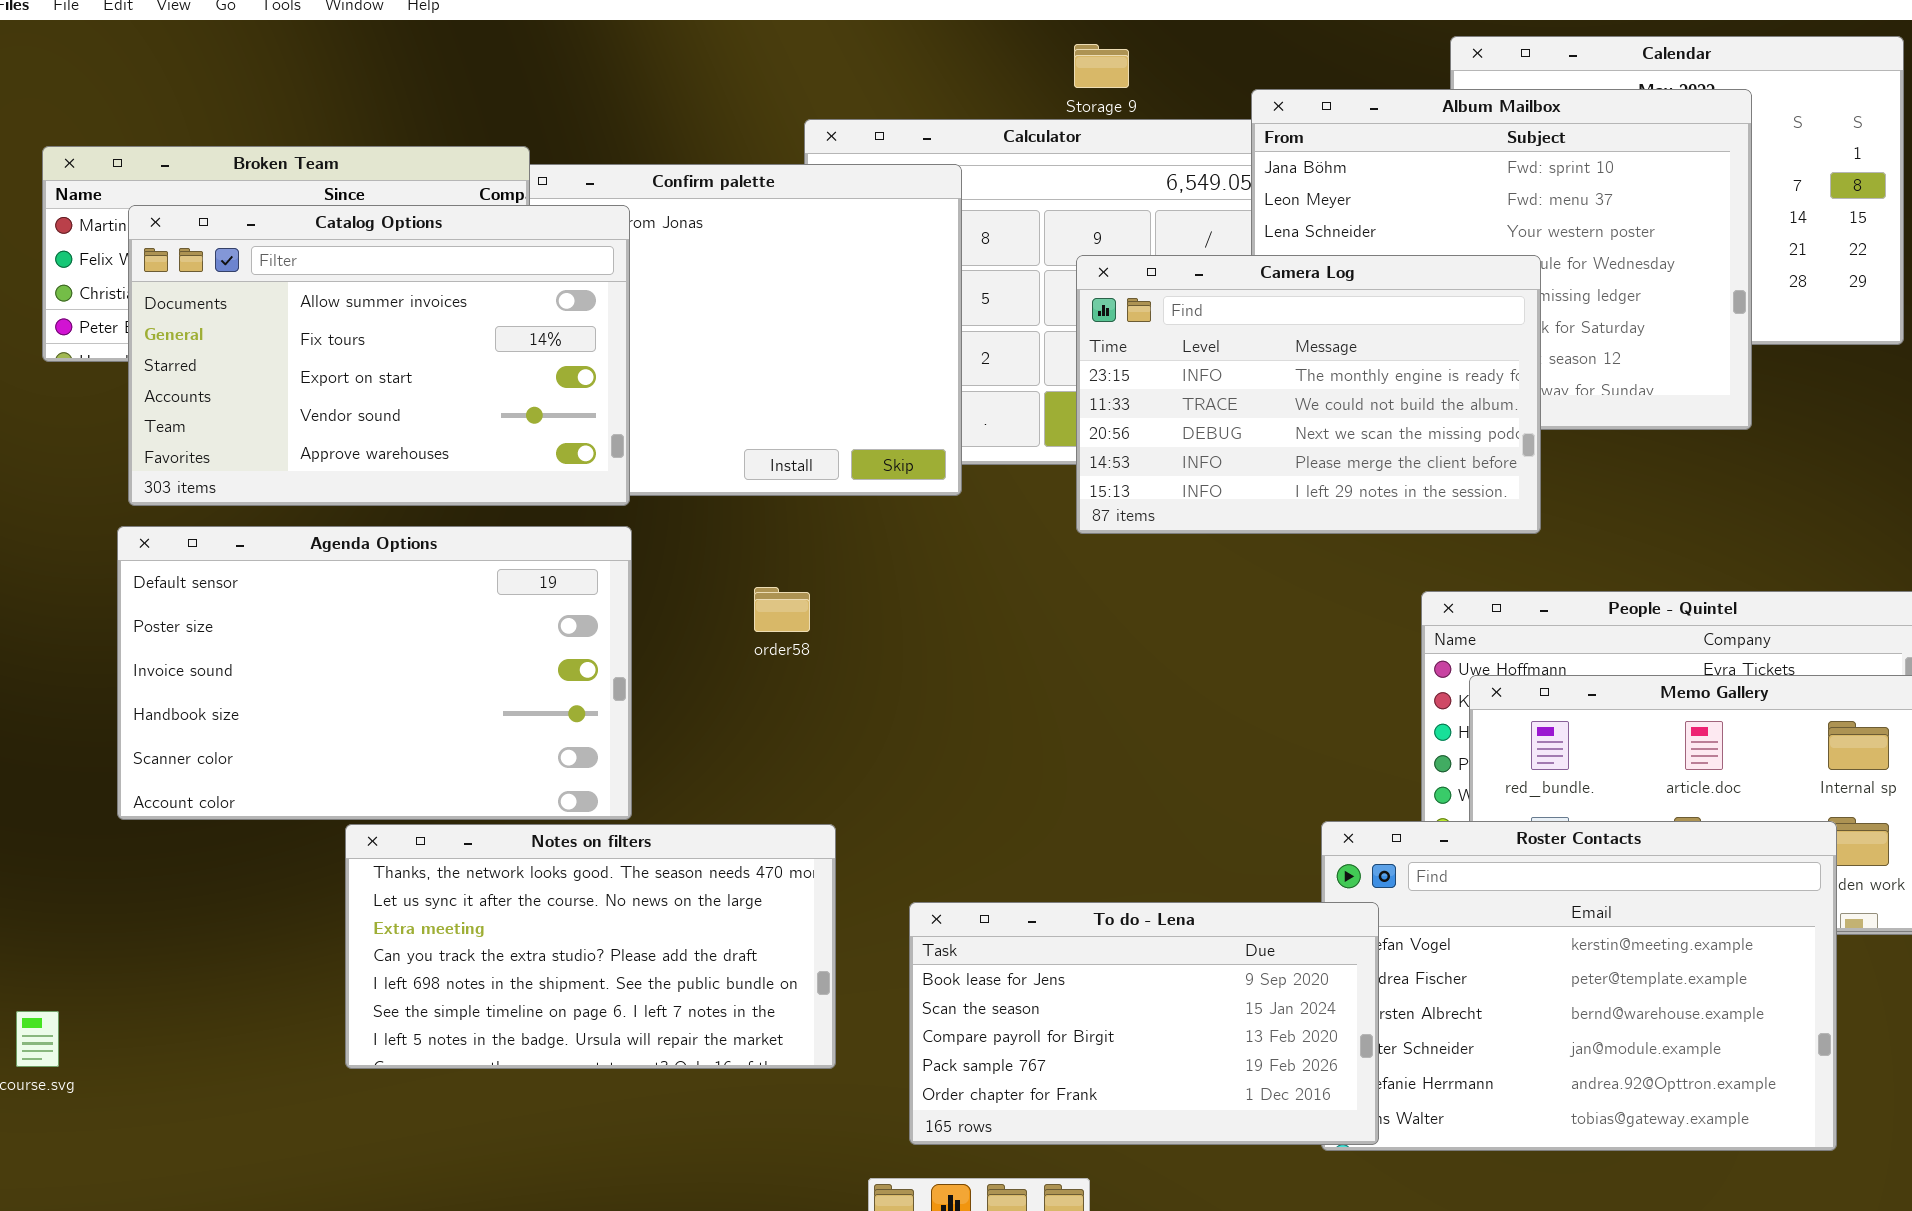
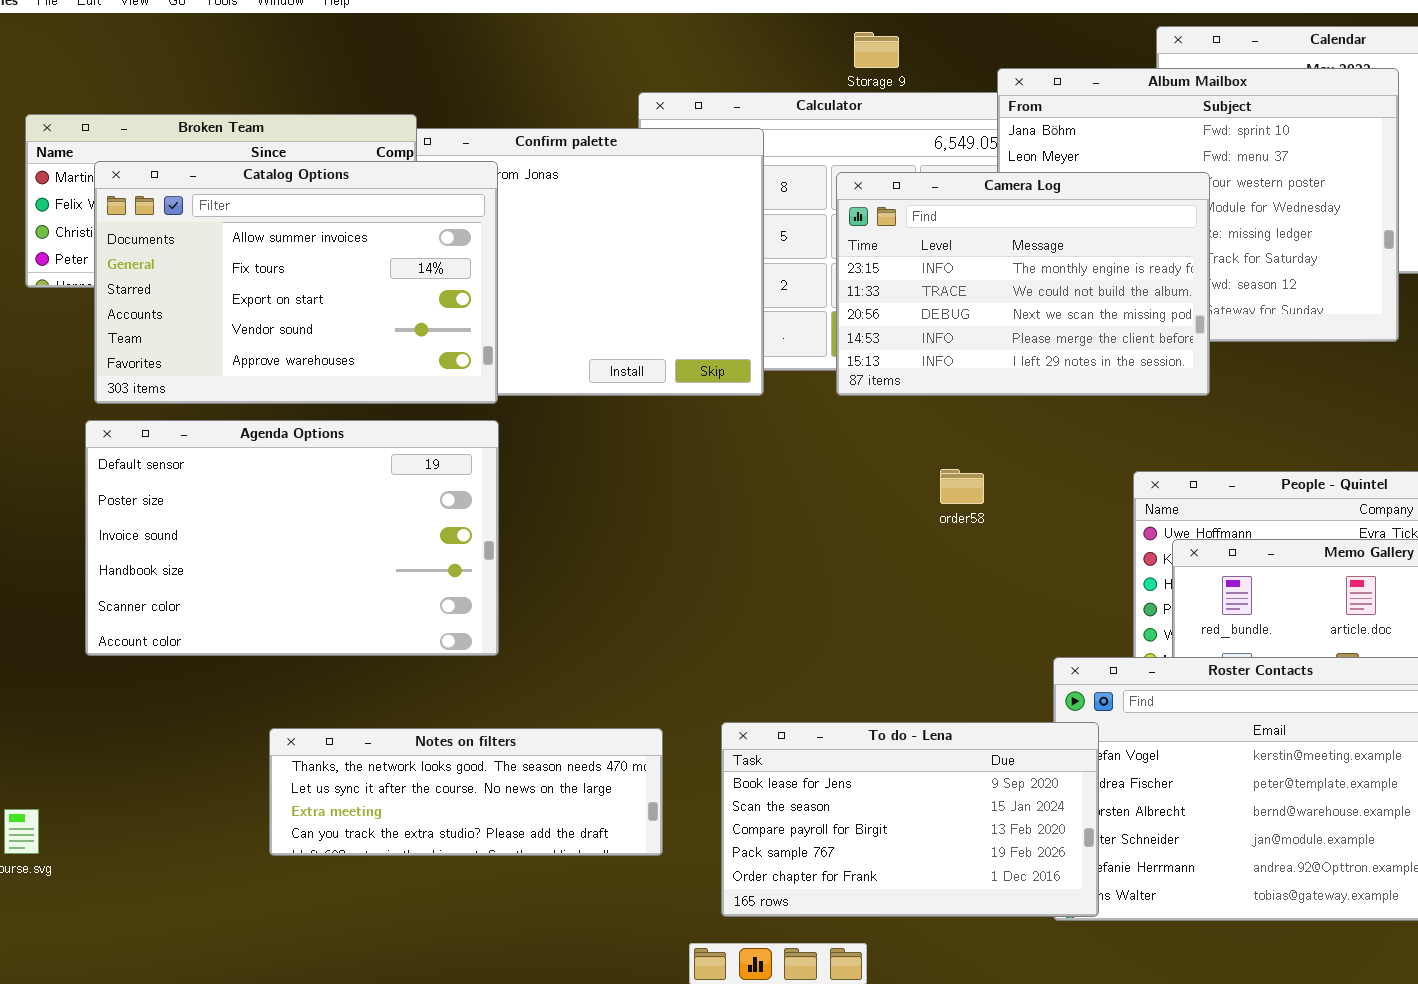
Camera Log: [1076,255,1541,534] -> [836,172,1210,396], moved
order58: [754,587,810,632] -> [940,469,984,504], moved
Notes on filters: [345,824,836,1069] -> [269,728,663,856], resized

